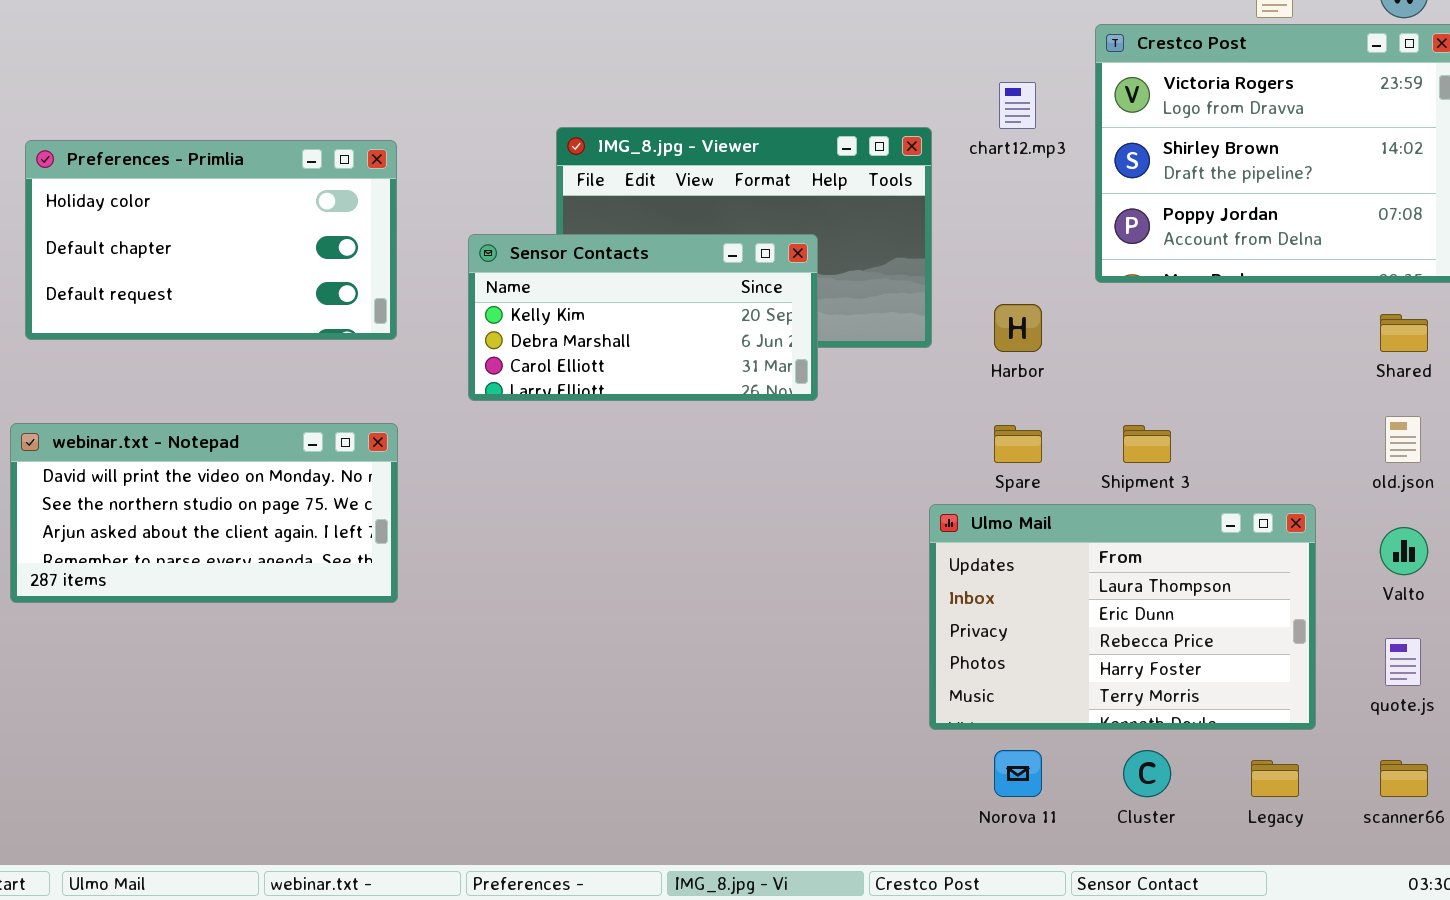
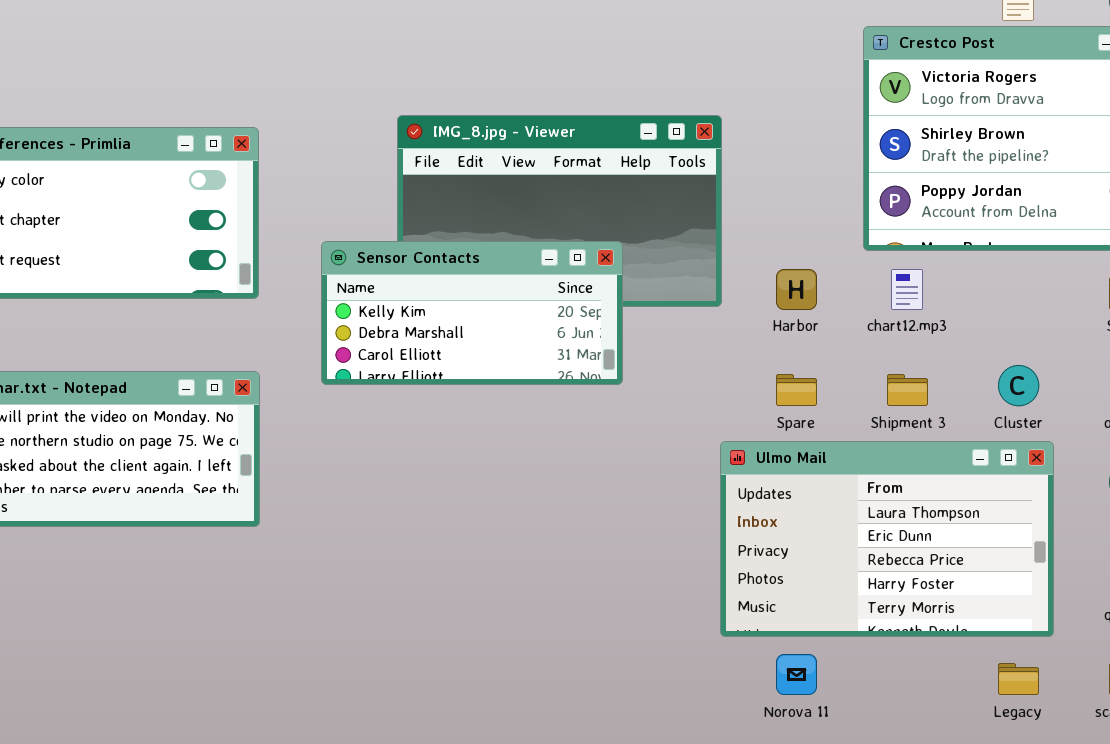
chart12.mp3: [999,82,1036,129] -> [891,269,923,310], moved
Sensor Contacts: [468,234,818,401] -> [321,241,623,385], moved
Cluster: [1123,750,1171,797] -> [998,365,1039,406], moved

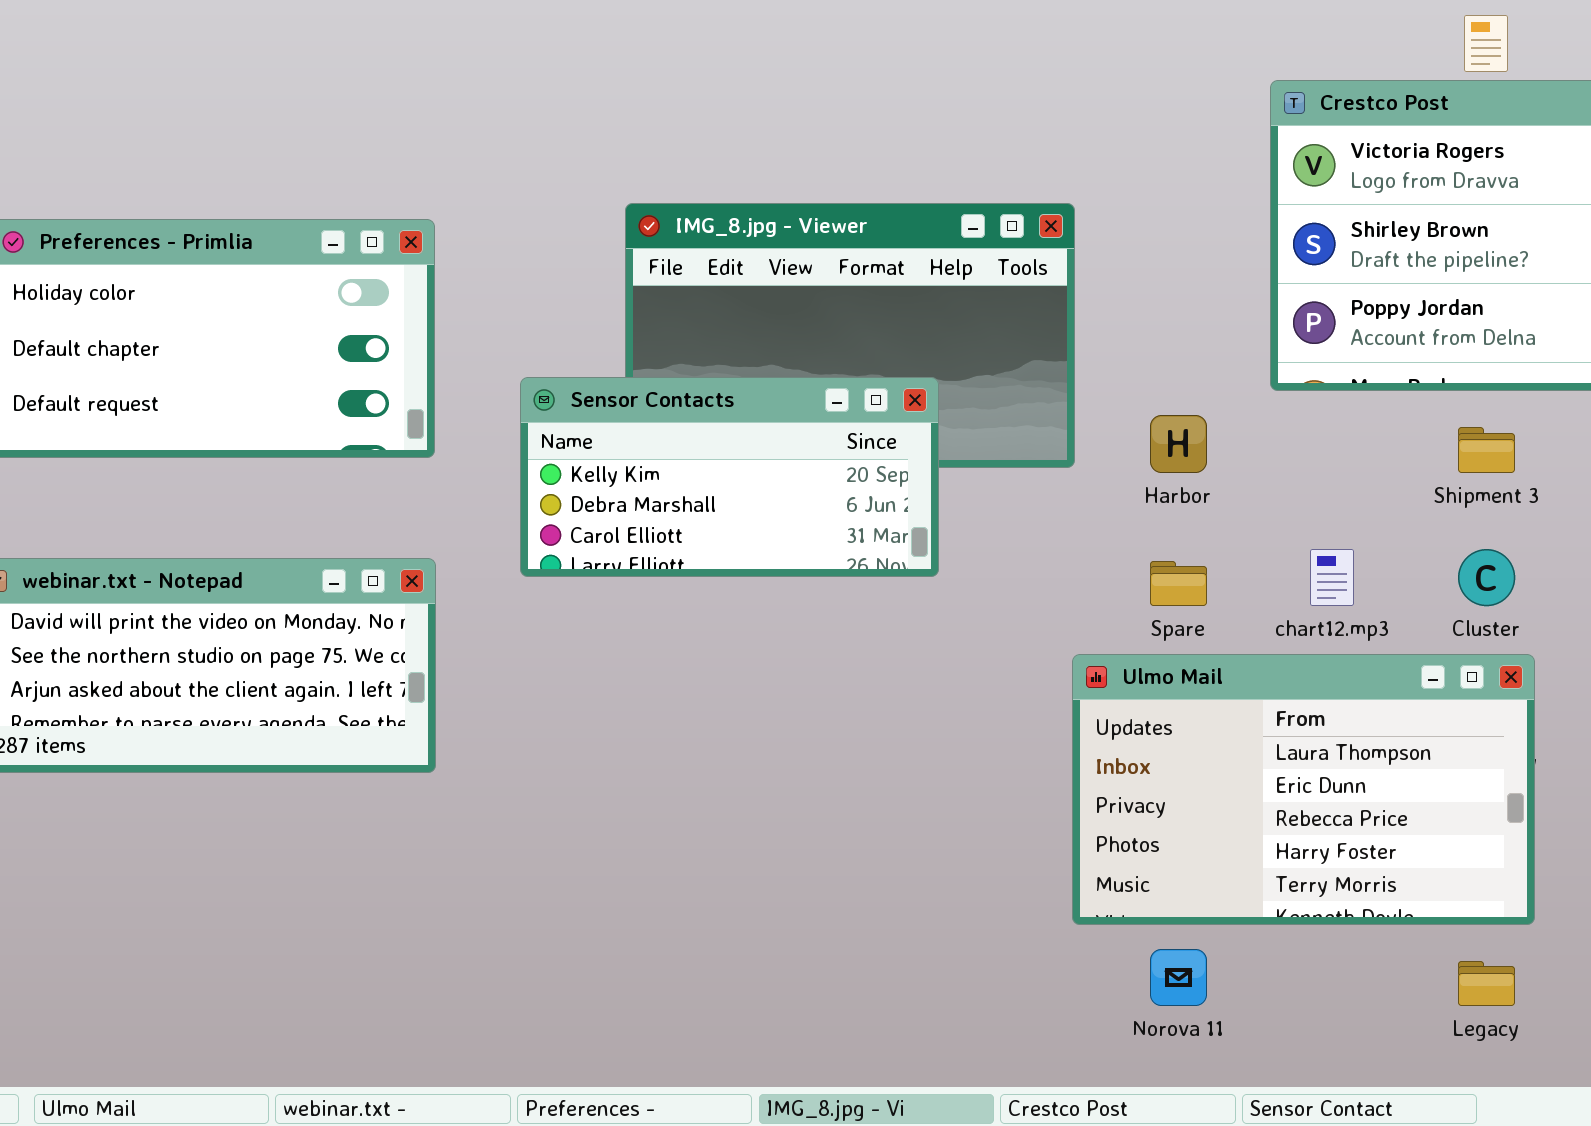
chart12.mp3: [891,269,923,310] -> [1310,549,1354,606], moved
Shipment 3: [887,374,928,406] -> [1458,427,1515,473], moved

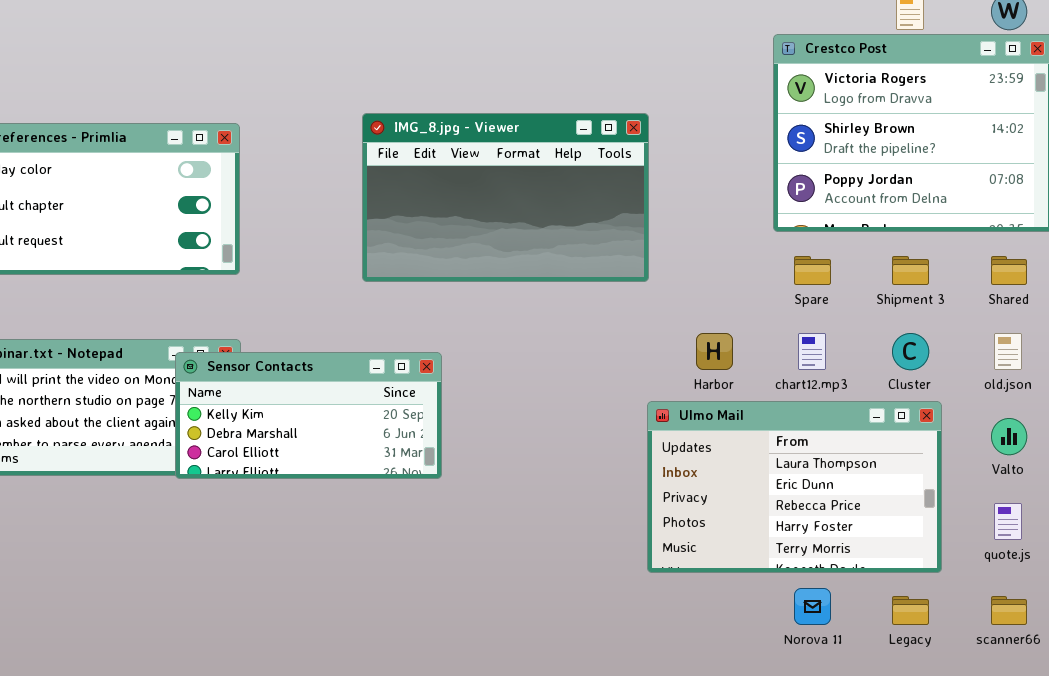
Sensor Contacts: [520,377,939,577] -> [175,352,442,479], moved
Harbor: [1150,415,1207,473] -> [696,333,733,370], moved
Spare: [1150,561,1207,606] -> [794,256,831,285], moved
Norova 11: [1150,949,1207,1006] -> [794,588,831,625], moved

